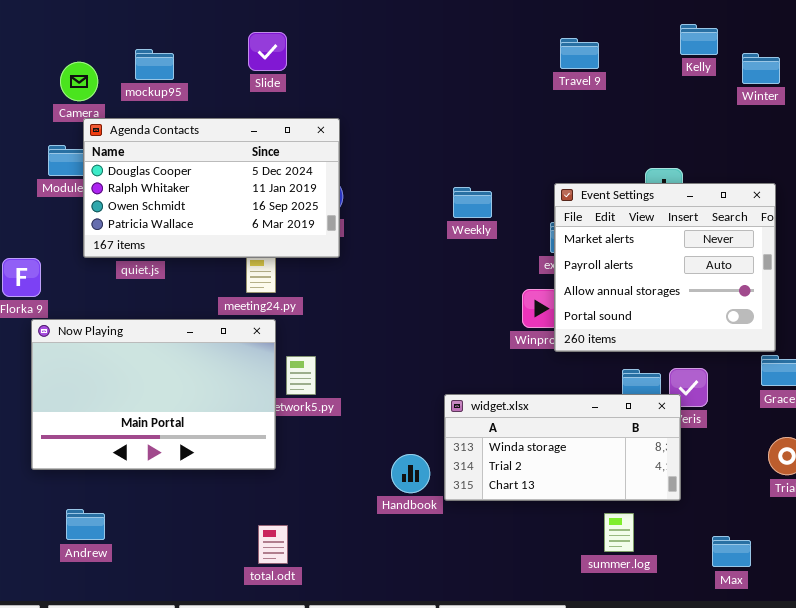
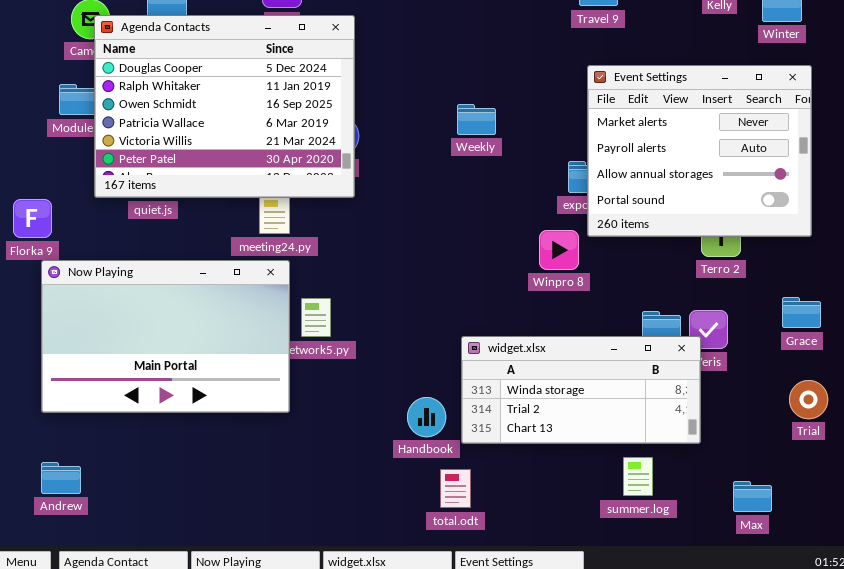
Agenda Contacts: [83,118,340,258] -> [94,15,355,198], resized
Event Settings: [554,183,776,352] -> [587,65,812,237], moved
Weekly: [453,187,492,218] -> [457,104,496,135], moved
Andrew: [66,509,105,540] -> [41,462,81,494], moved
total.odt: [258,525,288,564] -> [440,469,471,508], moved

